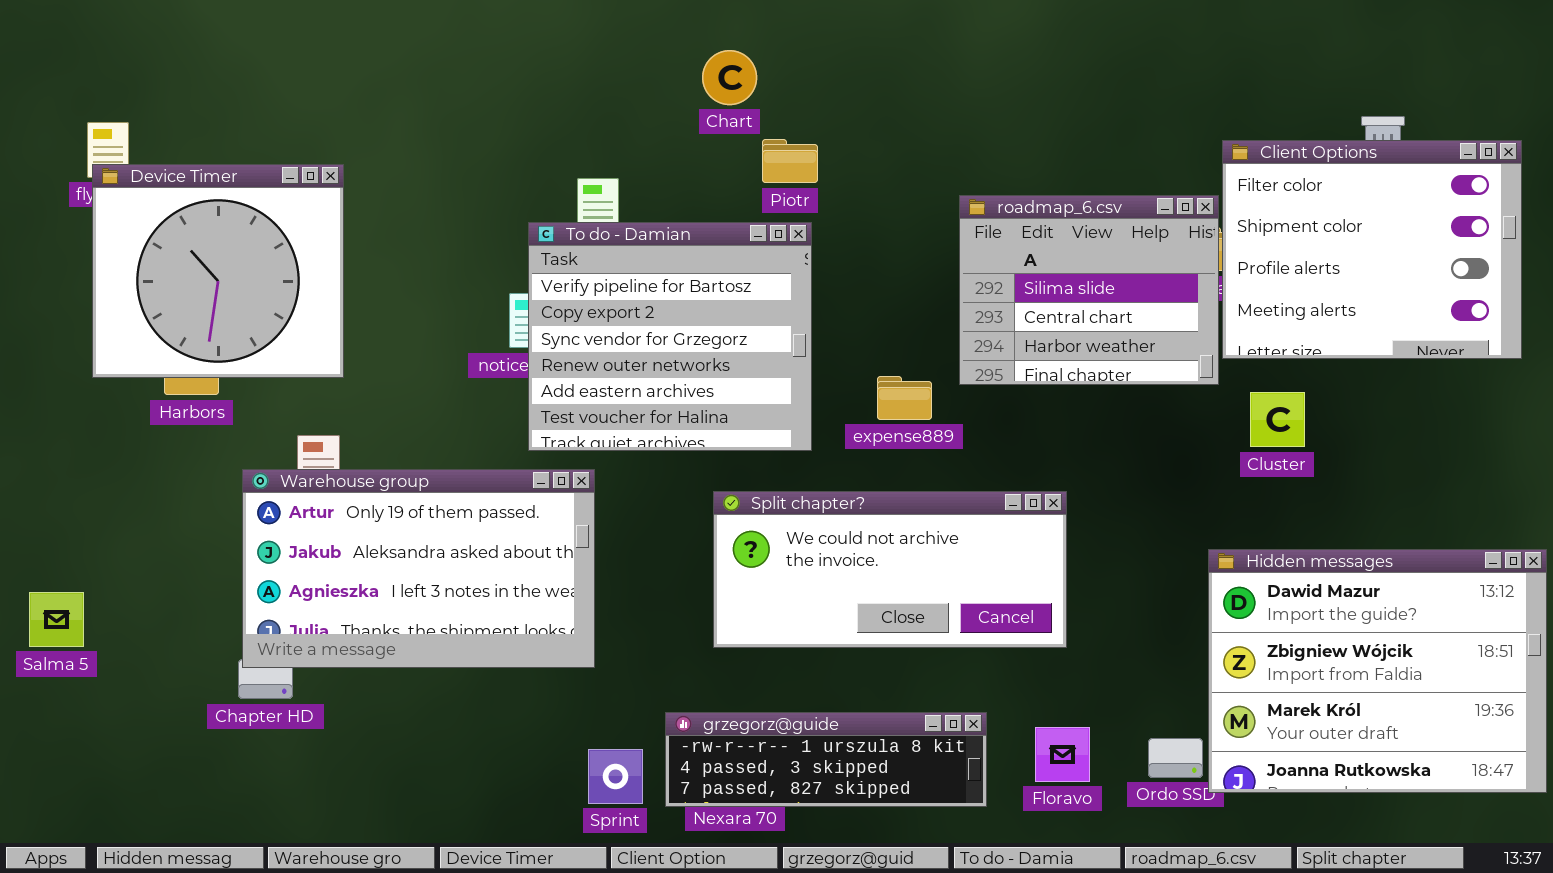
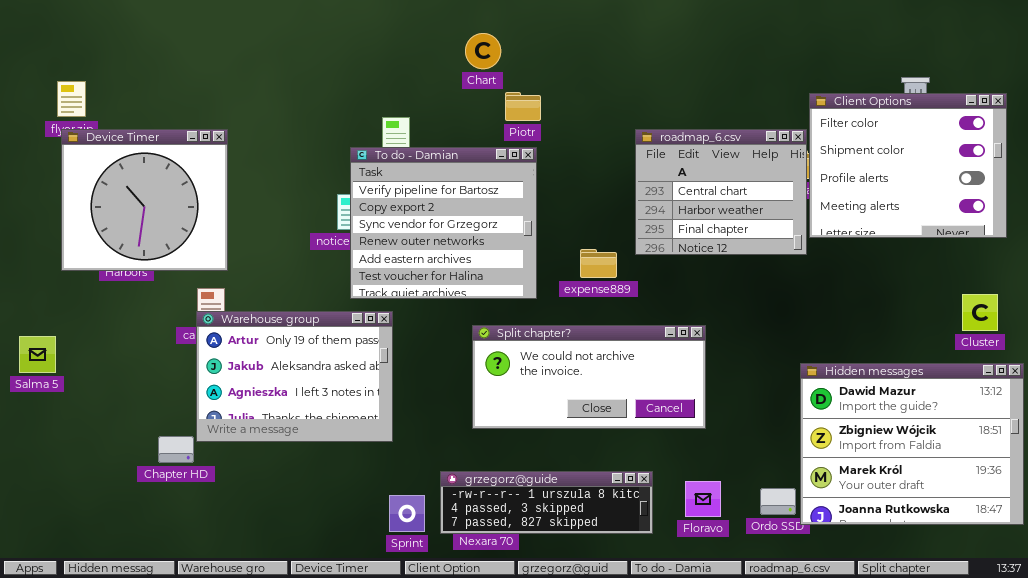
Device Timer: [92,164,344,378] -> [61,129,228,271], moved
roadmap_6.csv: [959,195,1219,385] -> [635,129,807,255], scrolled down 1 row
Cluster: [1250,392,1305,447] -> [962,294,998,331], moved
Warehouse group: [242,469,595,668] -> [196,311,393,442], resized
Salma 5: [29,592,84,647] -> [19,336,56,373], moved

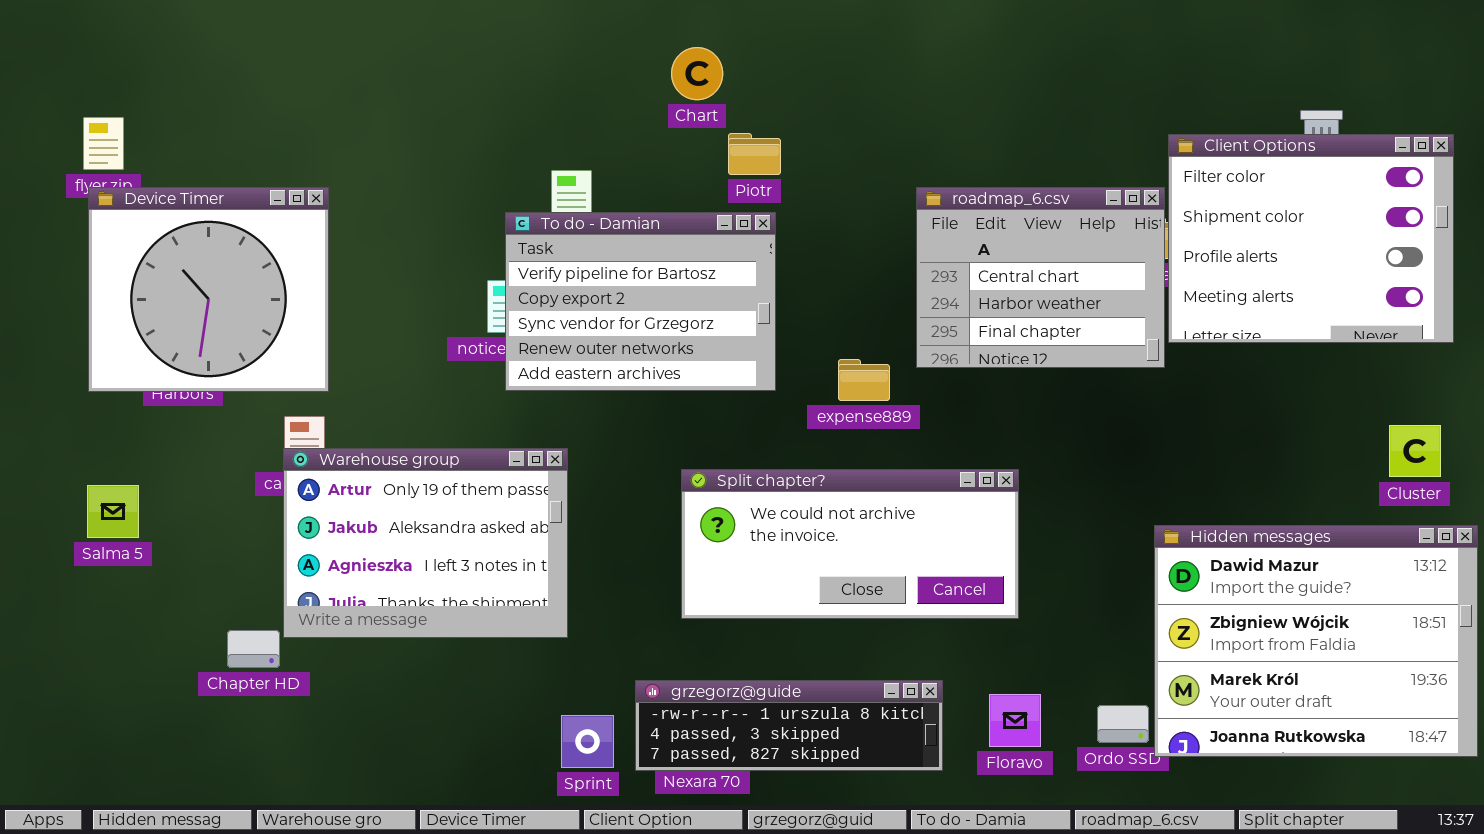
To do - Damian: [350,147,537,299] -> [505,212,776,391], resized
Salma 5: [19,336,56,373] -> [87,485,139,538], moved

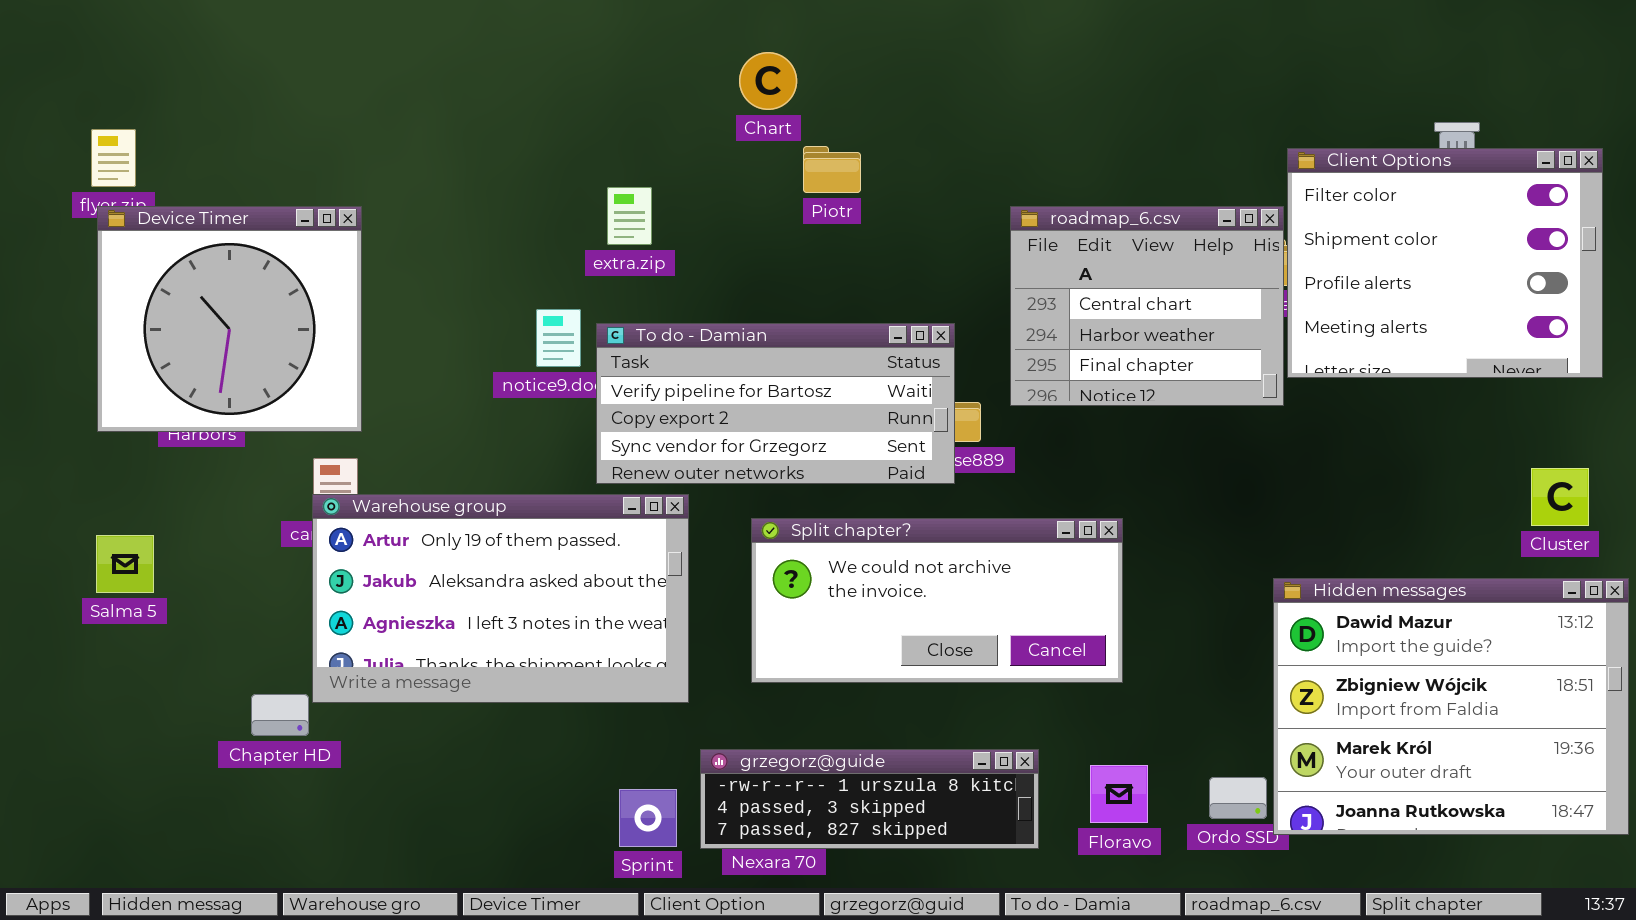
To do - Damian: [505,212,776,391] -> [596,323,955,484], moved, resized
Warehouse group: [283,448,568,638] -> [312,494,689,703], resized

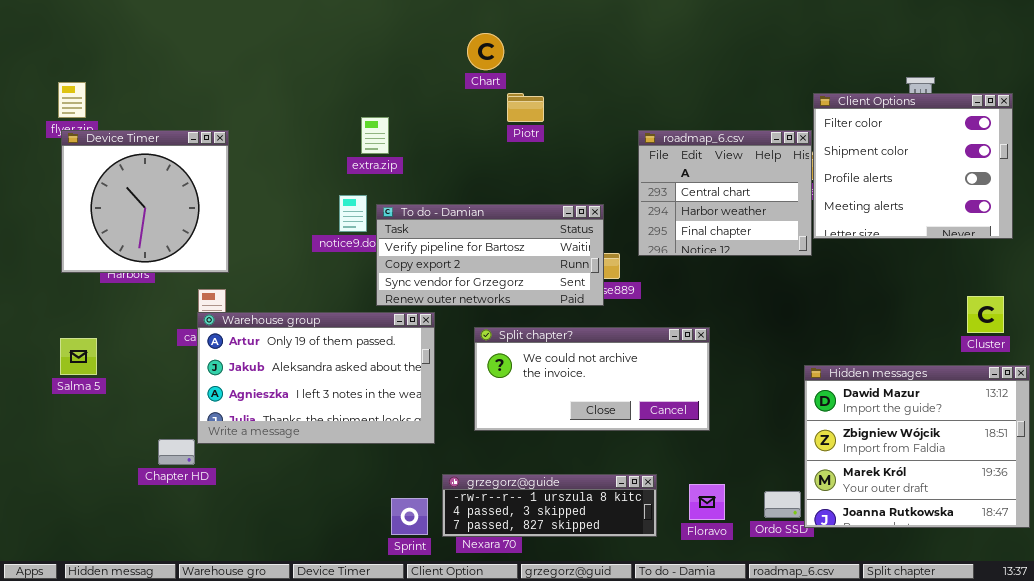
extra.zip: [607,187,652,245] -> [361,117,389,154], moved

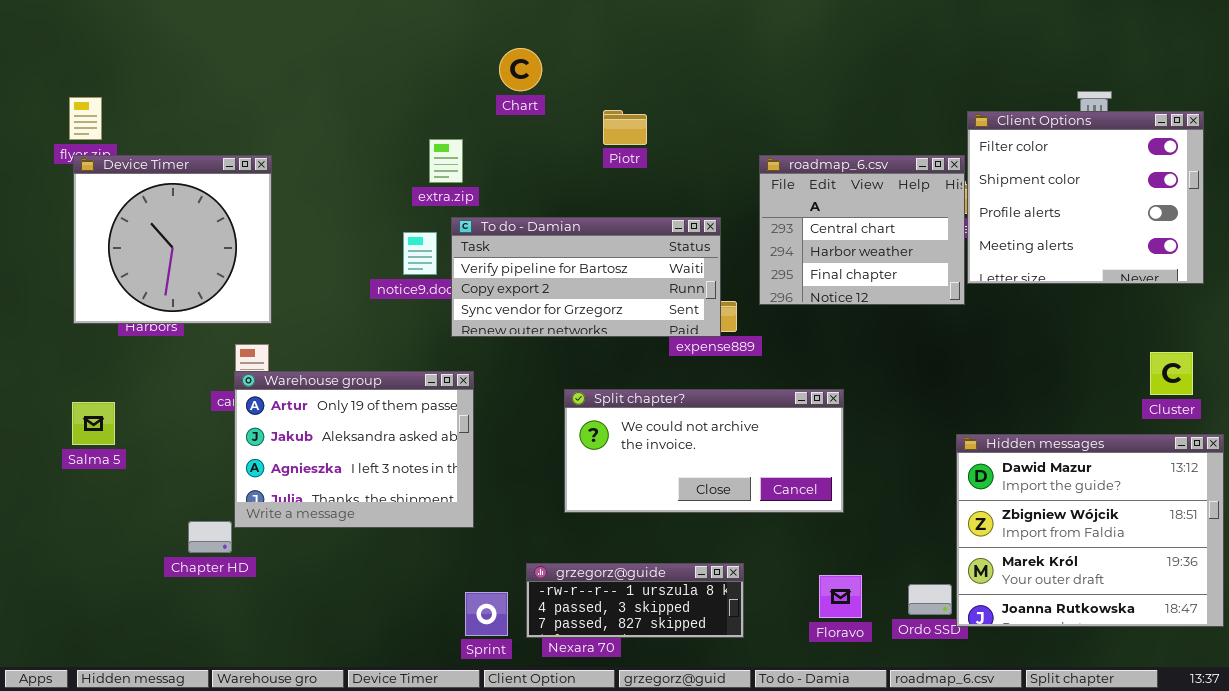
Chart: [467,33,504,70] -> [499,48,542,91], moved
To do - Damian: [376,204,604,306] -> [451,217,721,337], moved
Warehouse group: [197,312,435,444] -> [234,371,474,528], resized
grzegorz@guide: [442,474,657,537] -> [526,563,744,638], resized

